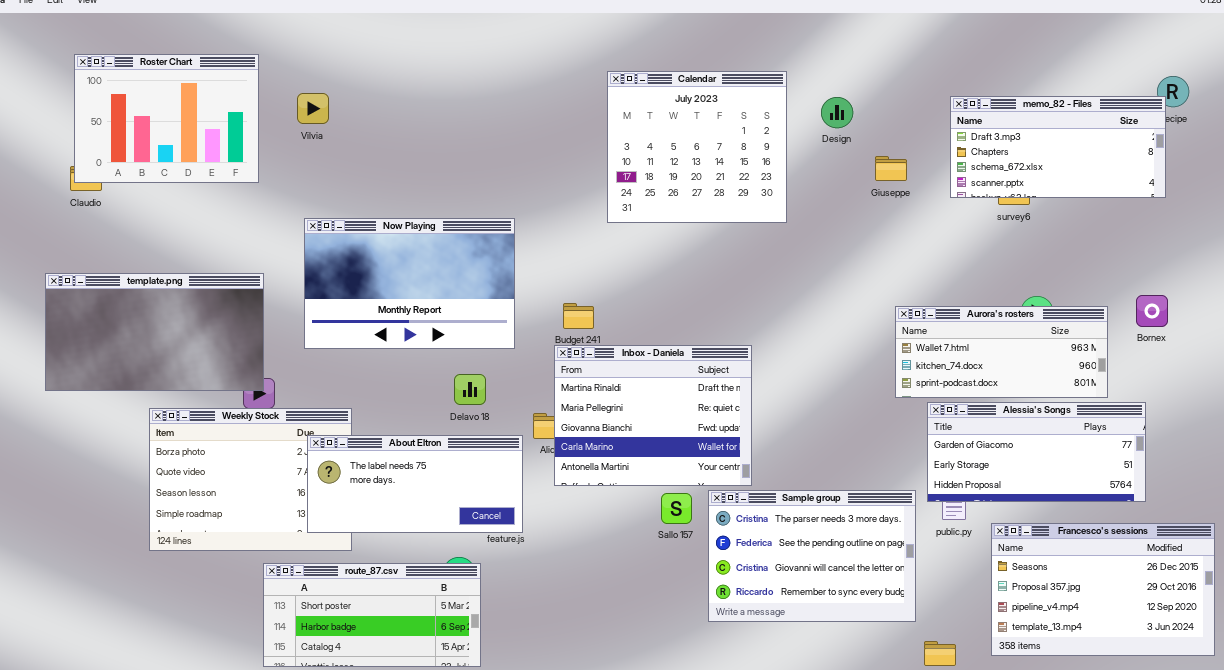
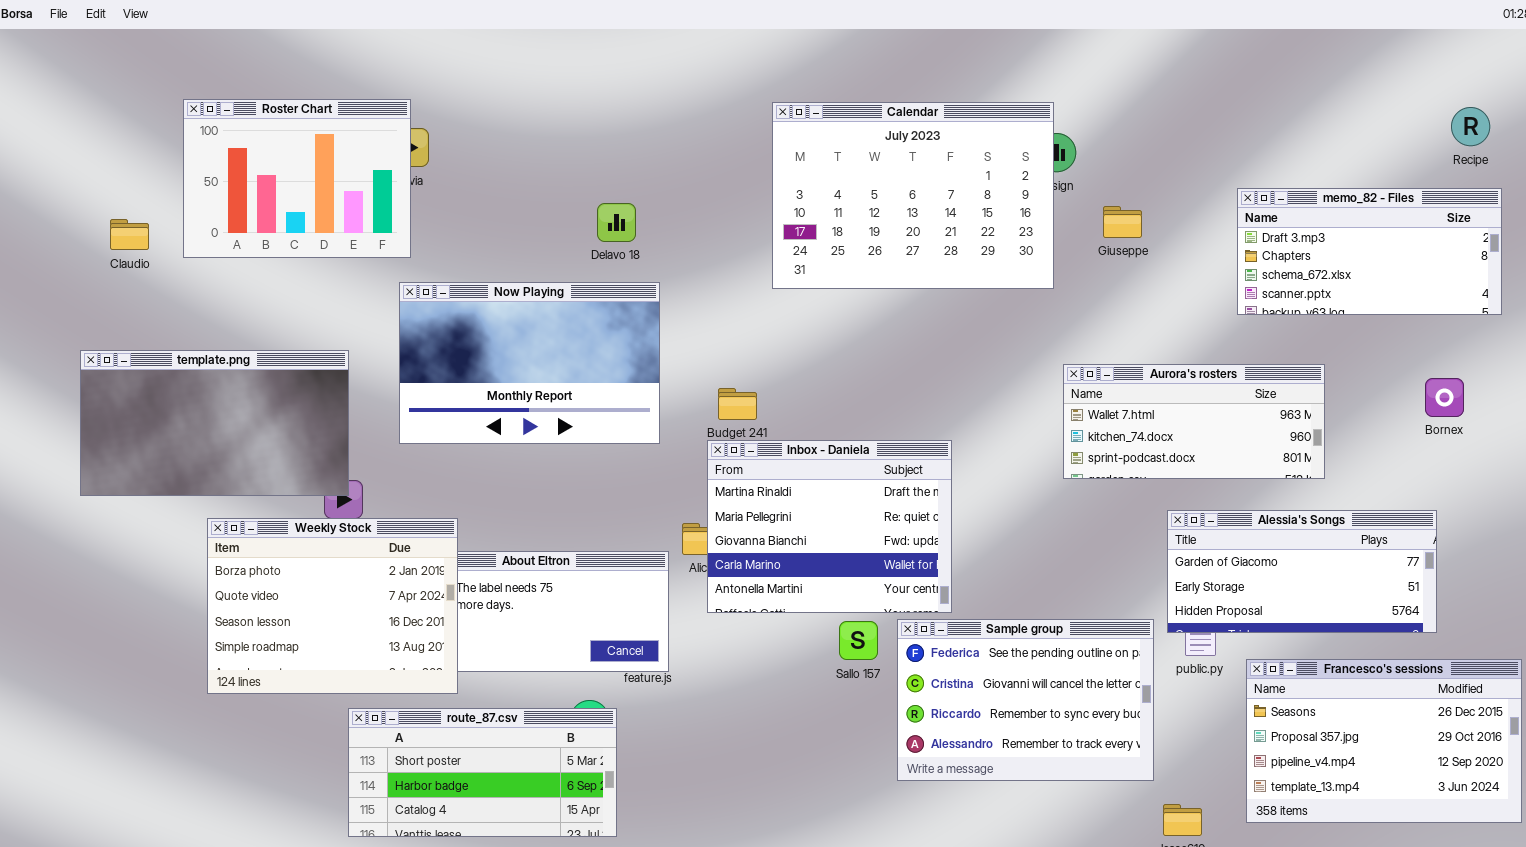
Roster Chart: [74,54,259,183] -> [183,99,411,258], moved
Calendar: [607,71,787,223] -> [772,102,1054,289], resized
memo_82 - Files: [950,96,1166,198] -> [1237,188,1502,315], moved
Aurora's rosters: [895,306,1108,398] -> [1063,364,1325,479], moved
Delavo 18: [454,374,486,405] -> [597,203,636,242], moved
Weekly Stock: [149,408,352,551] -> [207,518,458,694], raised
Sample group: [708,490,916,622] -> [897,619,1154,781], scrolled down 1 row

